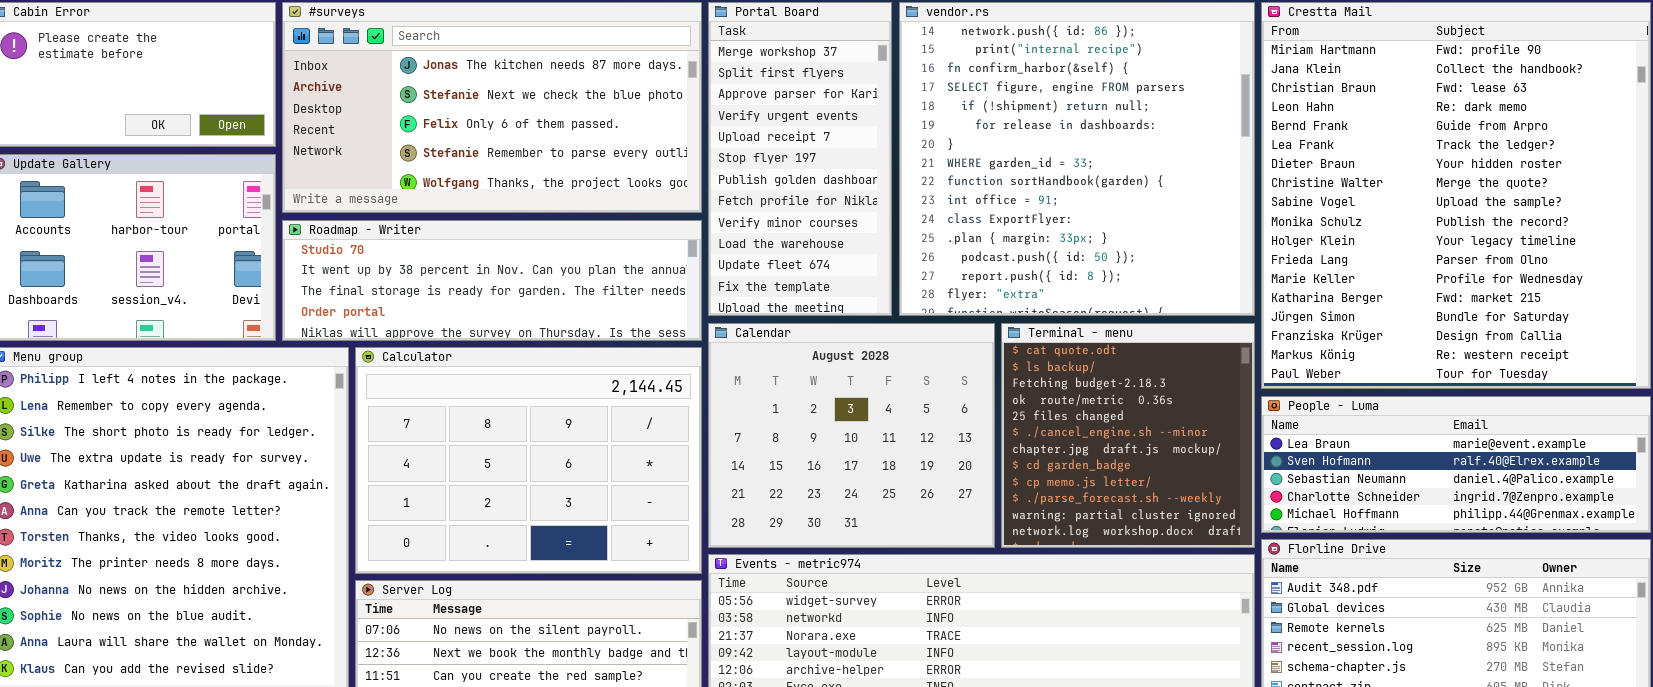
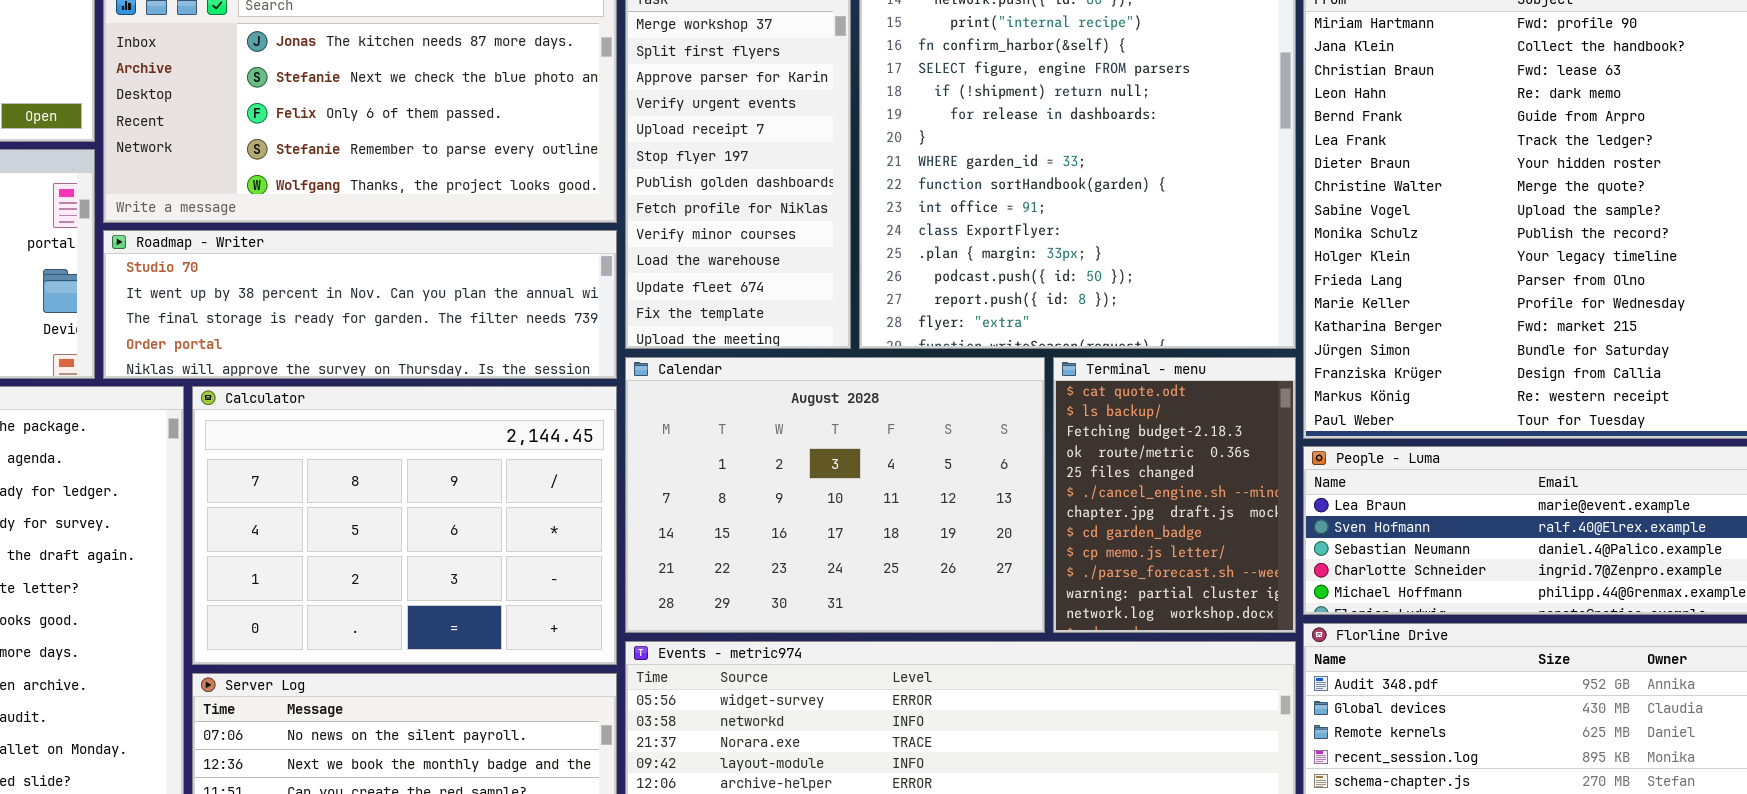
Calendar: [708,323,995,548] -> [625,357,1045,633], resized
Terminal - menu: [1001,323,1255,548] -> [1053,357,1296,633], resized

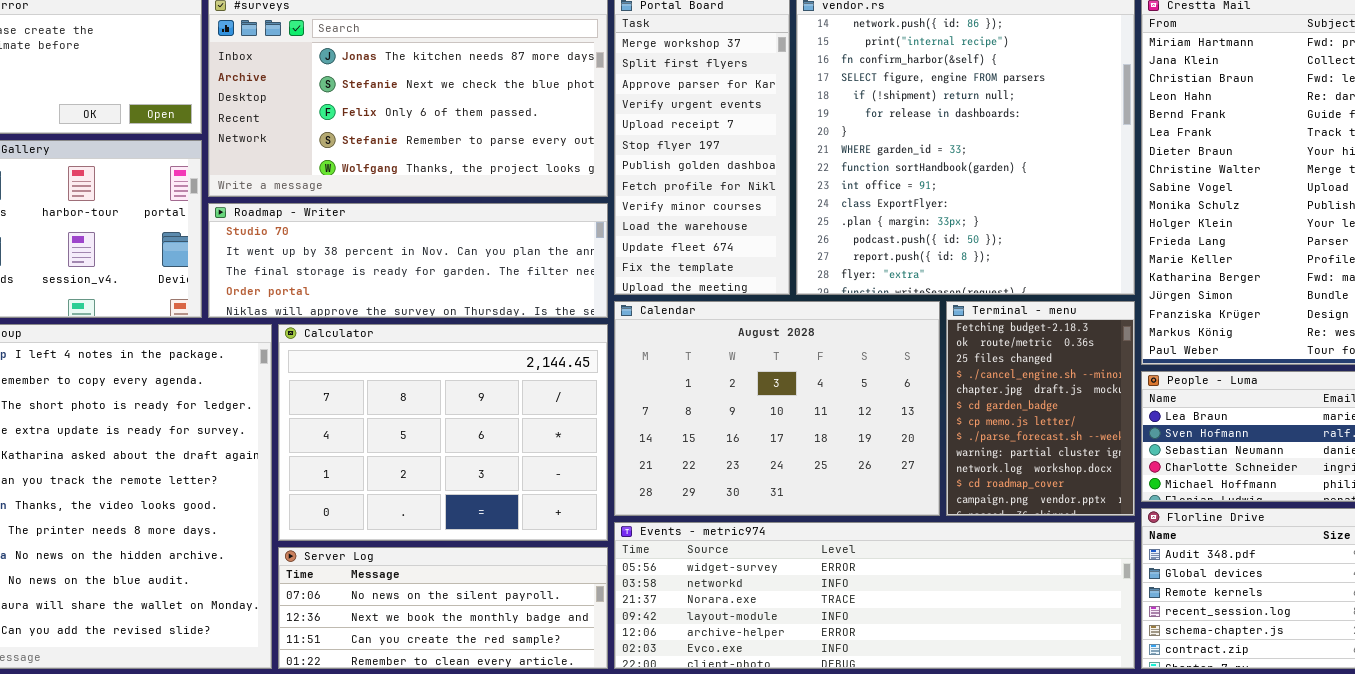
Terminal - menu: [1053,357,1296,633] -> [946,301,1135,516], scrolled down 2 rows

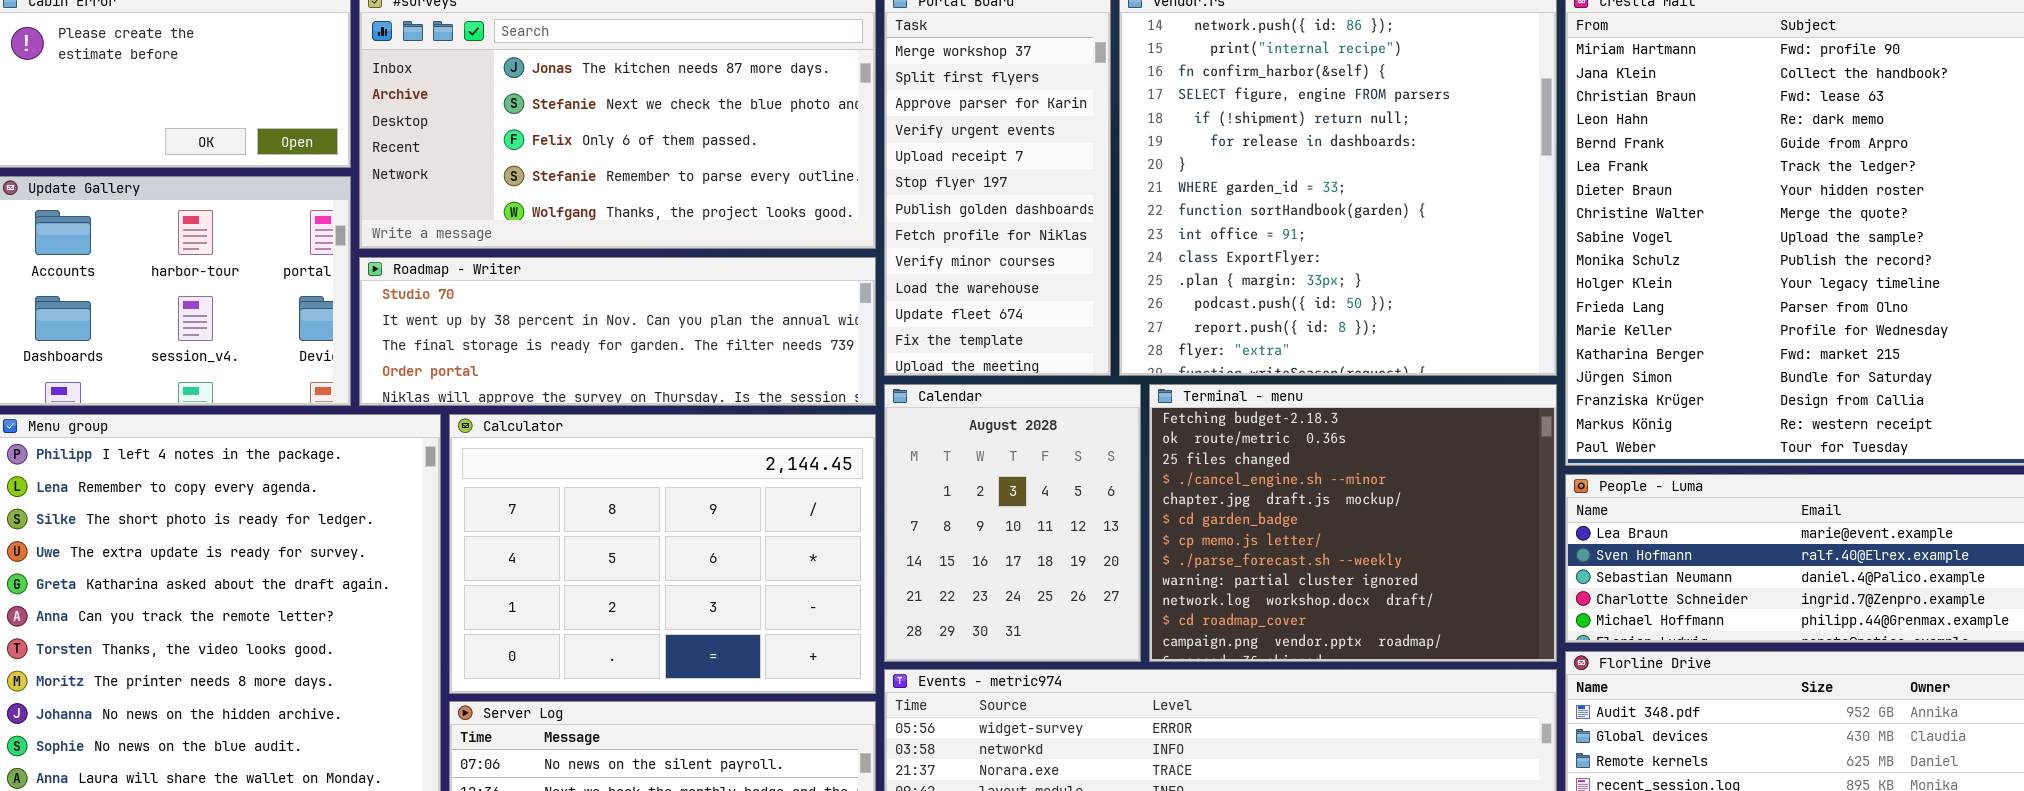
Calendar: [614,301,940,516] -> [884,384,1141,662], resized
Terminal - menu: [946,301,1135,516] -> [1149,384,1557,662], resized

